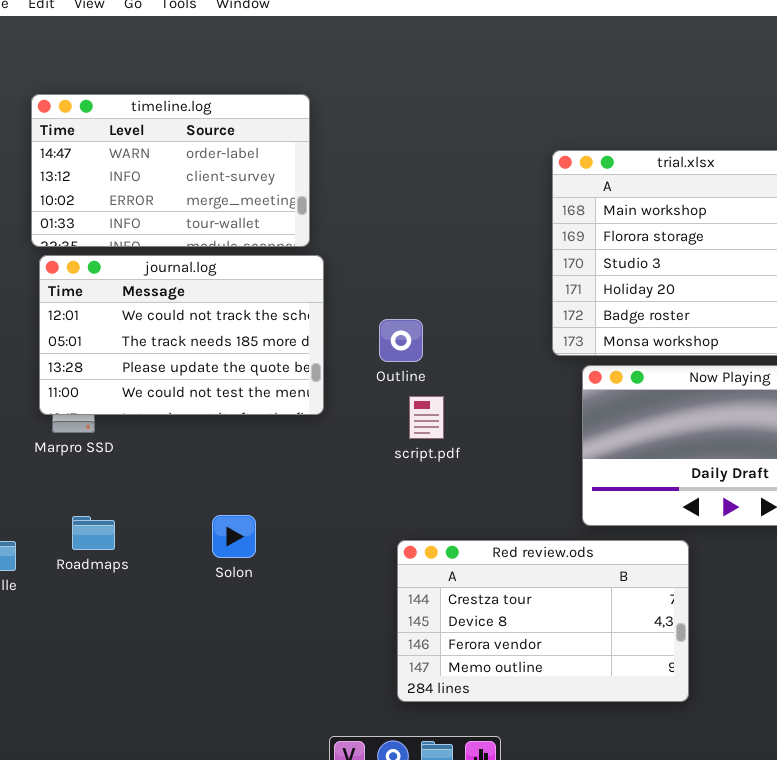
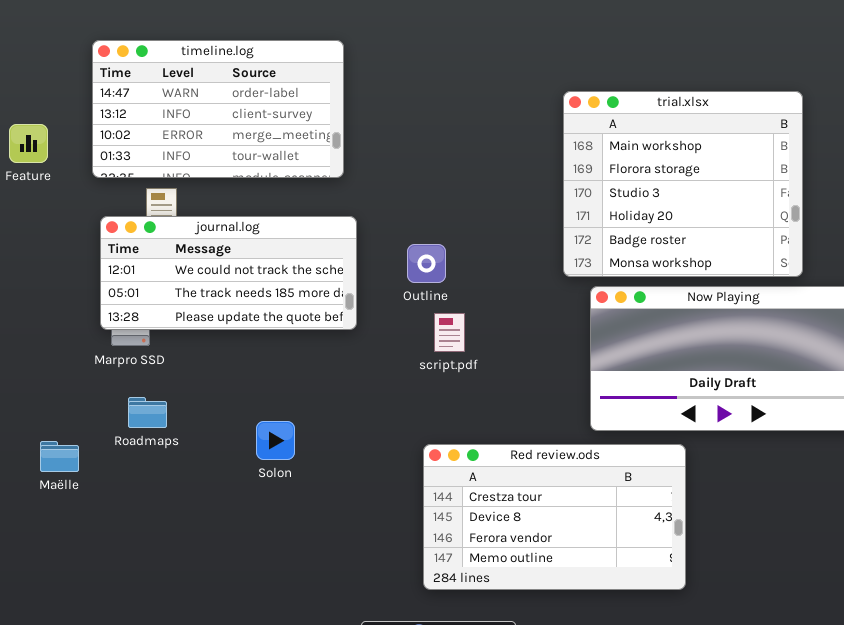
journal.log: [39,255,324,415] -> [100,216,357,330], resized
Roadmaps: [72,516,115,550] -> [128,397,167,428], moved

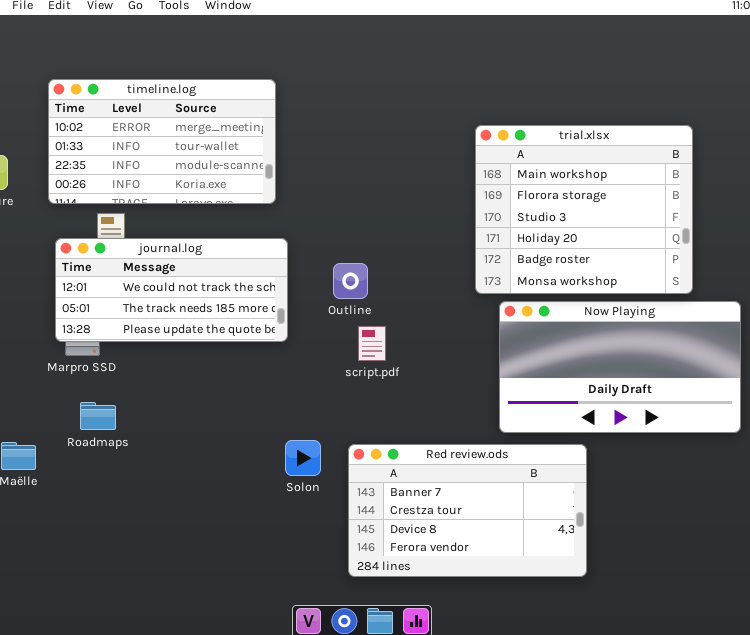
timeline.log: [92,40,344,178] -> [48,79,276,204], scrolled down 2 rows
Solon: [256,421,295,460] -> [285,440,321,476], moved
Red review.ods: [423,444,686,590] -> [348,444,587,577], scrolled up 1 row

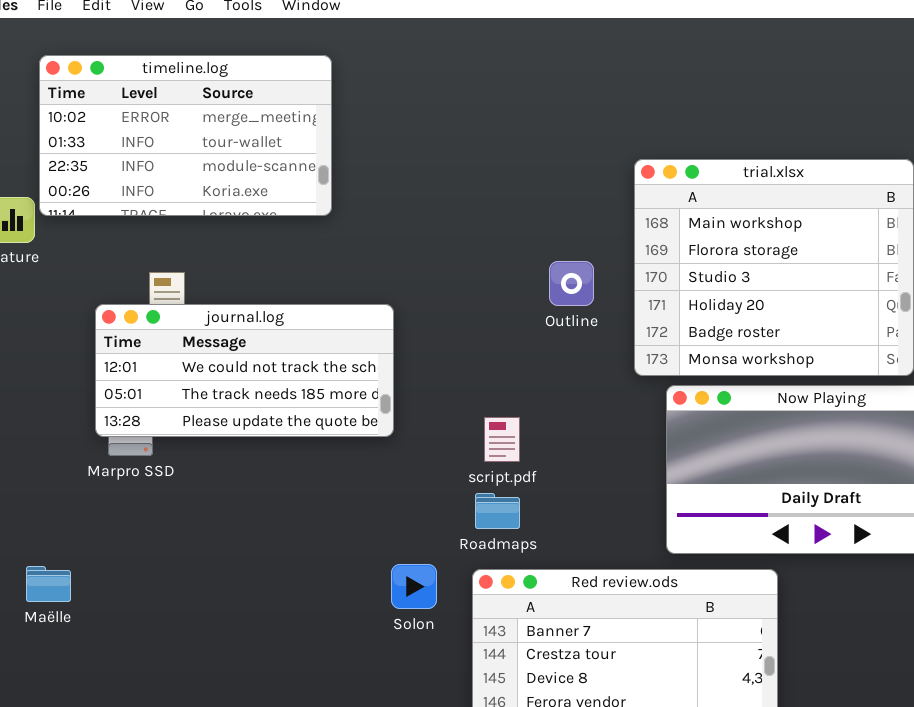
timeline.log: [48,79,276,204] -> [39,55,332,216], moved
Outline: [333,263,368,299] -> [549,261,594,306], moved
Roadmaps: [80,402,116,430] -> [475,493,520,529], moved

